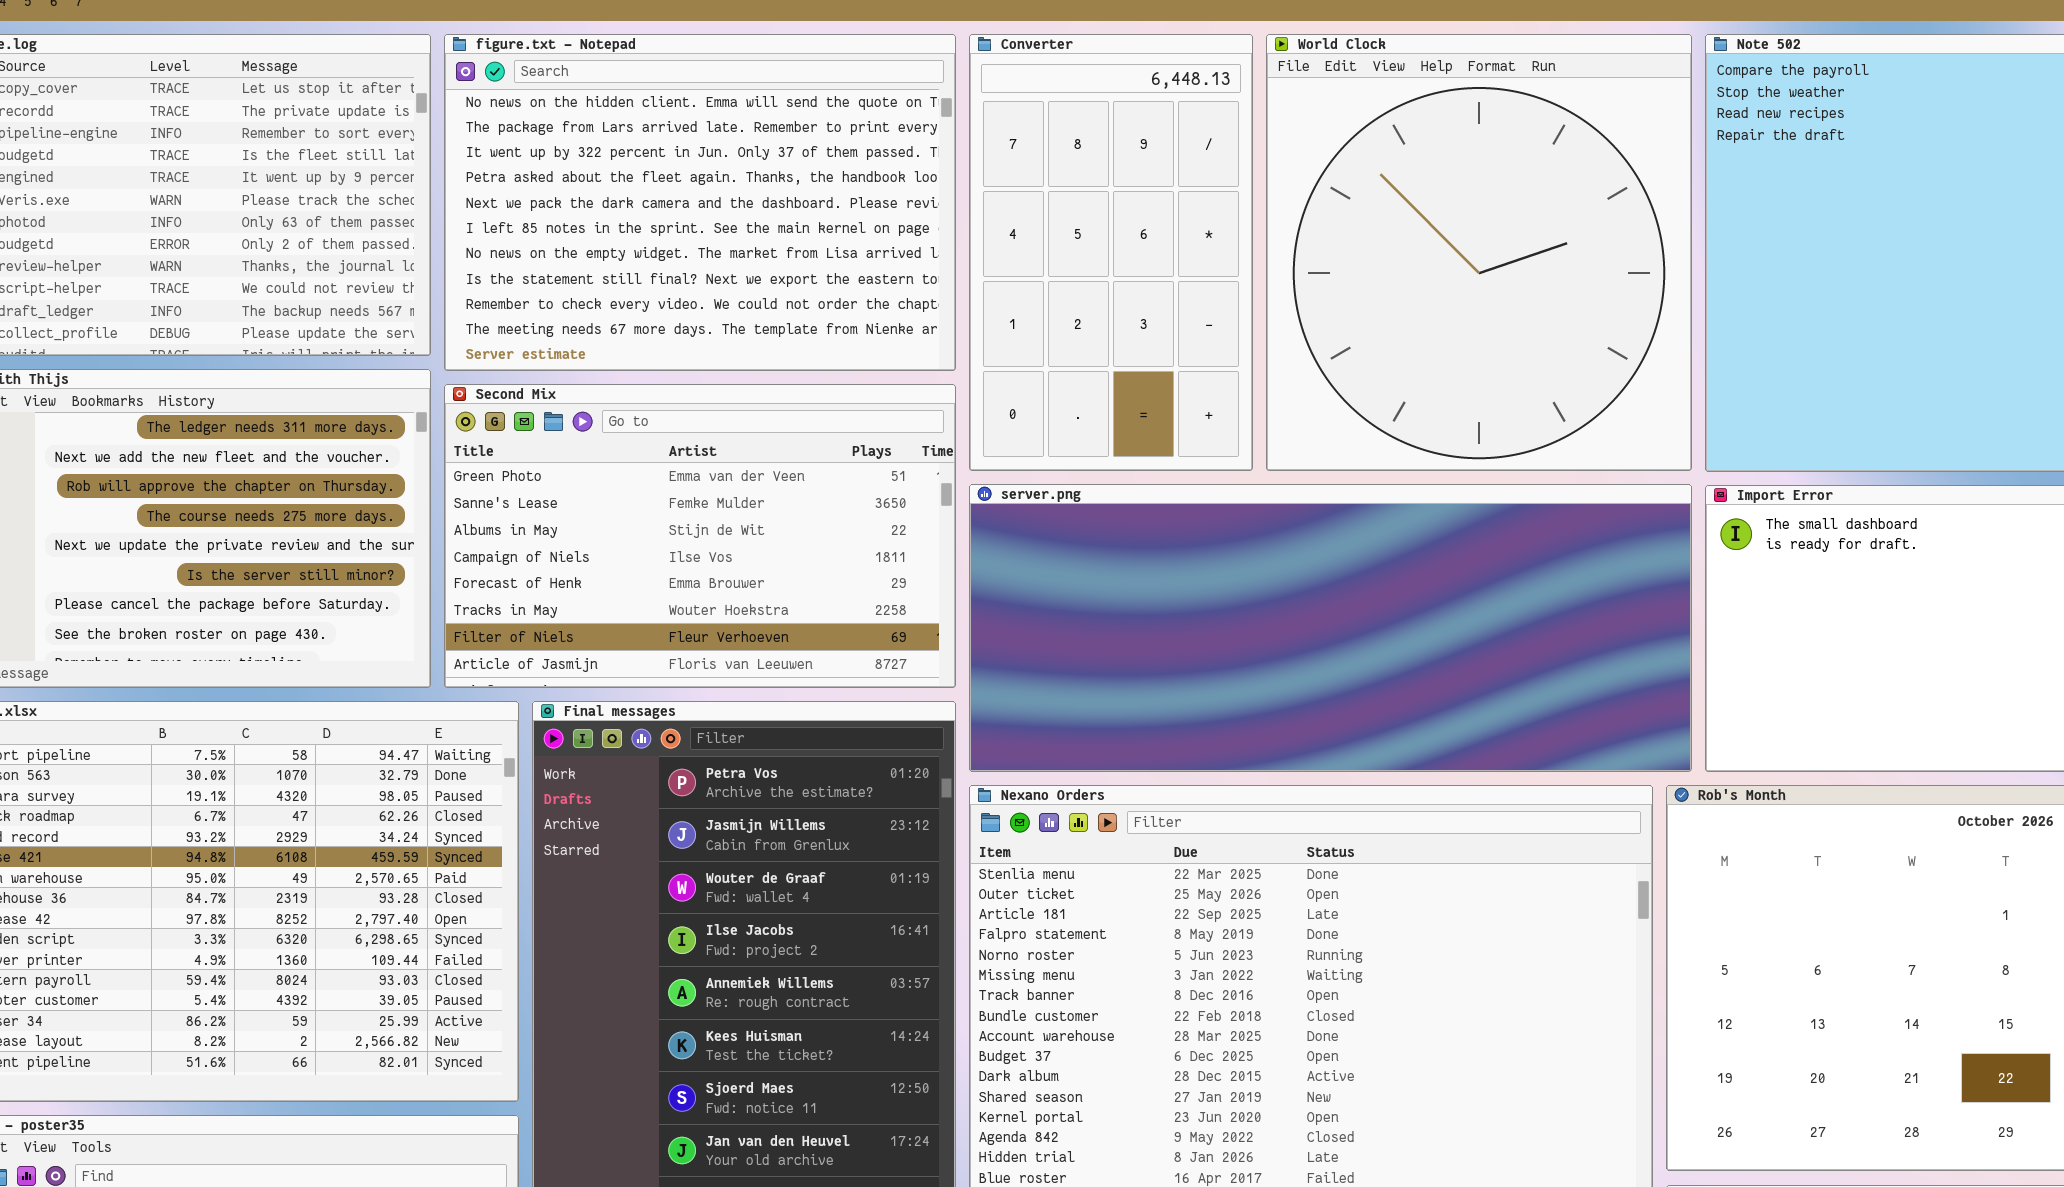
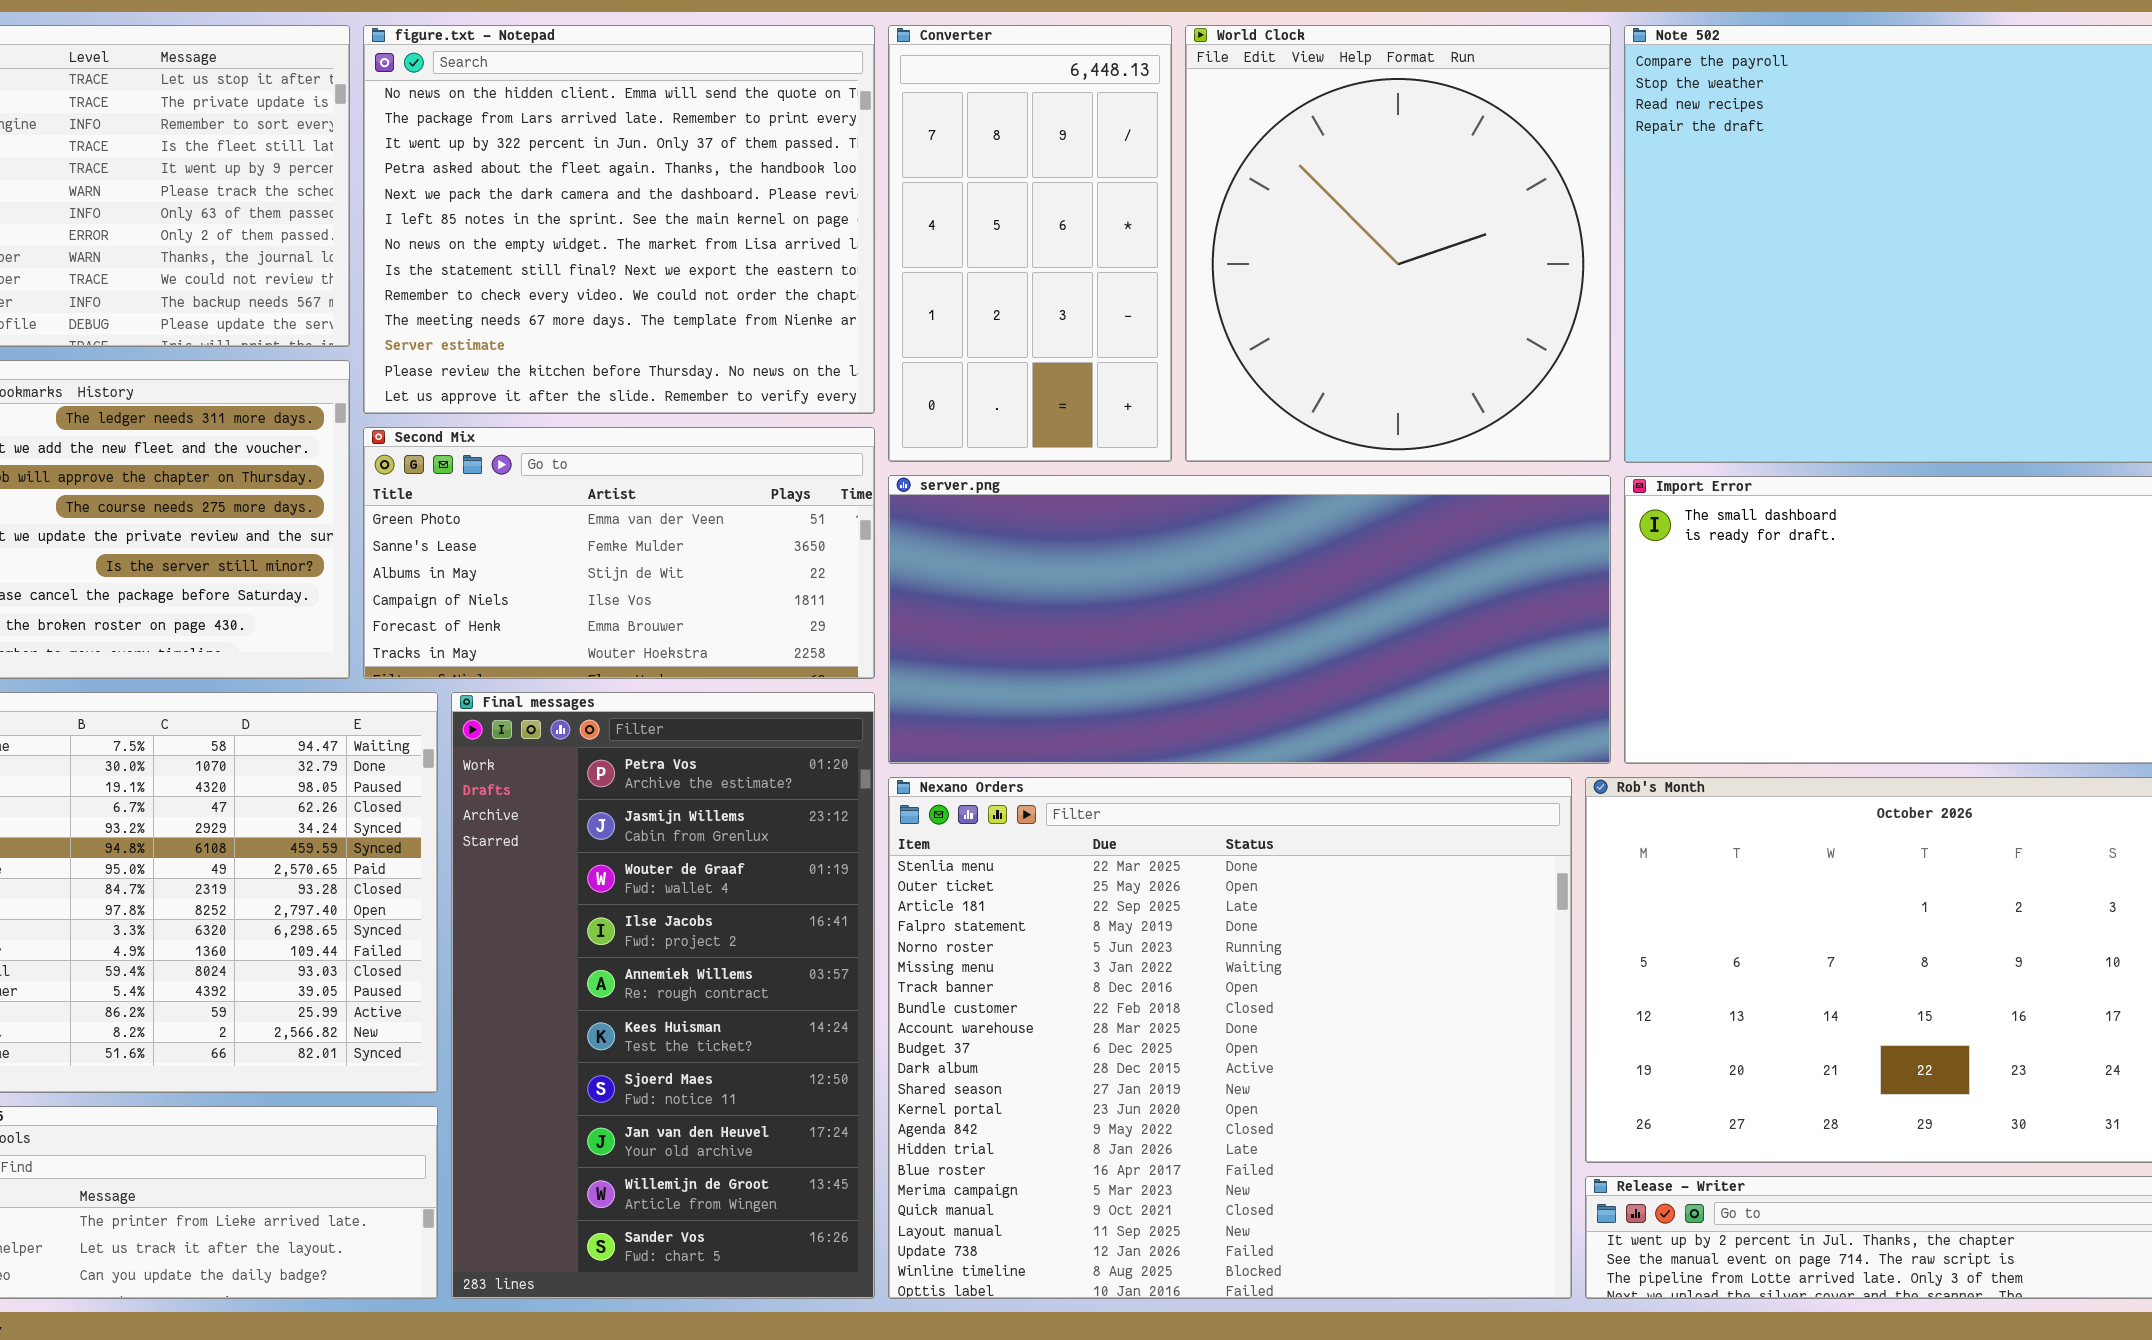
figure.txt - Notepad: [444,34,956,371] -> [363,25,875,414], resized
Second Mix: [444,384,956,688] -> [363,427,875,679], resized

